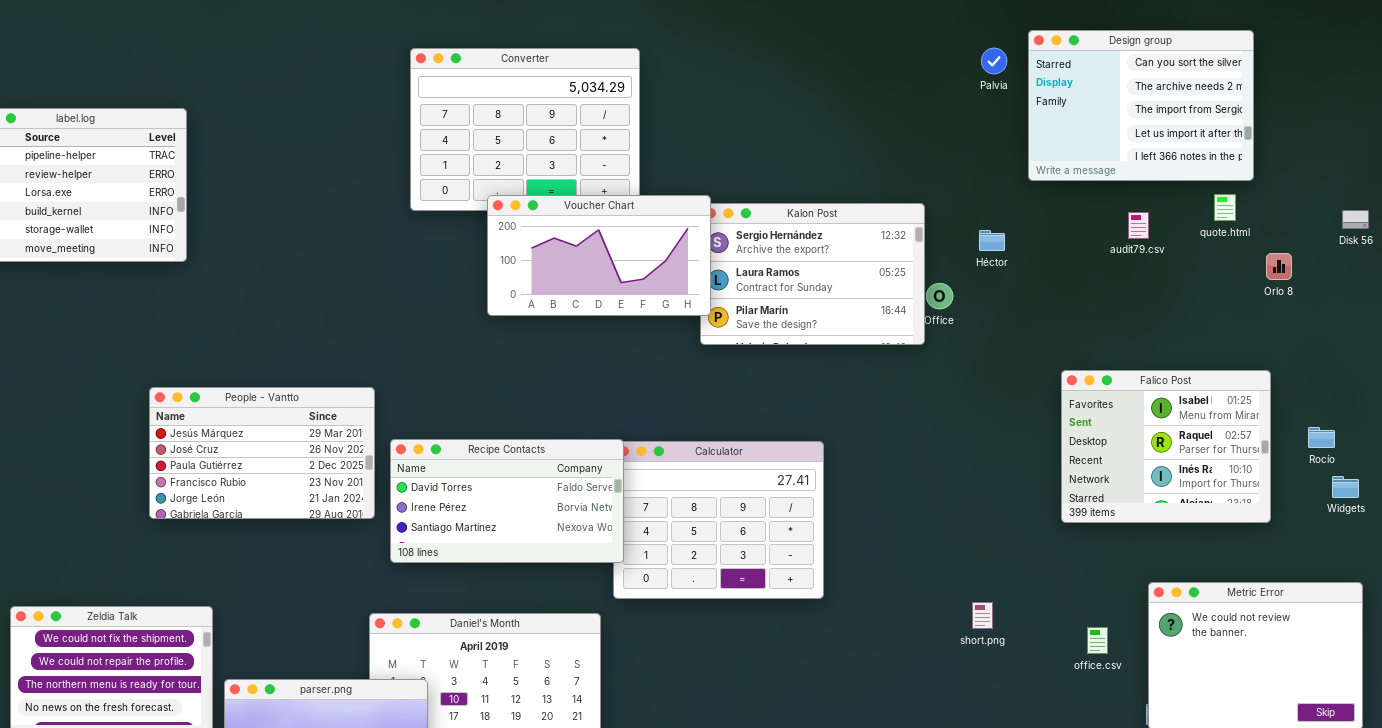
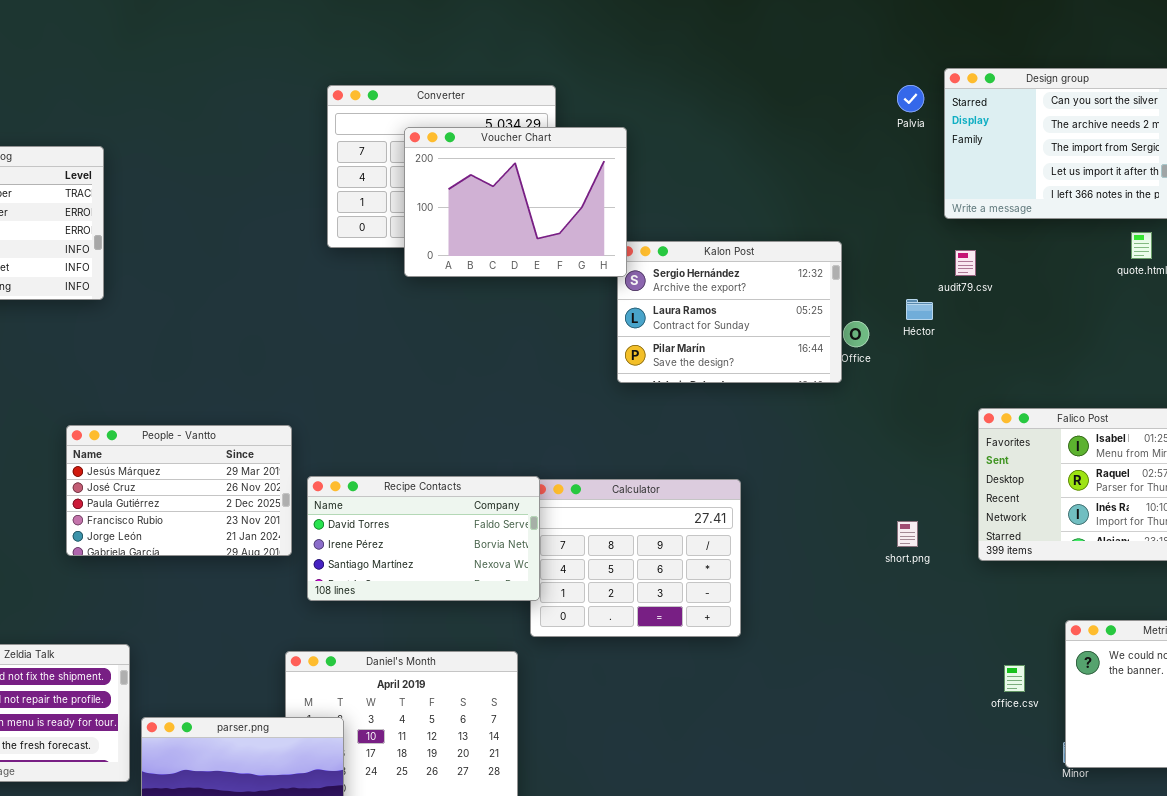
Voucher Chart: [487,195,711,316] -> [404,127,627,277], moved, resized
audit79.csv: [1128,212,1149,239] -> [955,250,976,276], moved
Héctor: [979,230,1005,251] -> [906,299,933,320], moved
short.png: [972,602,993,629] -> [897,521,918,547], moved

